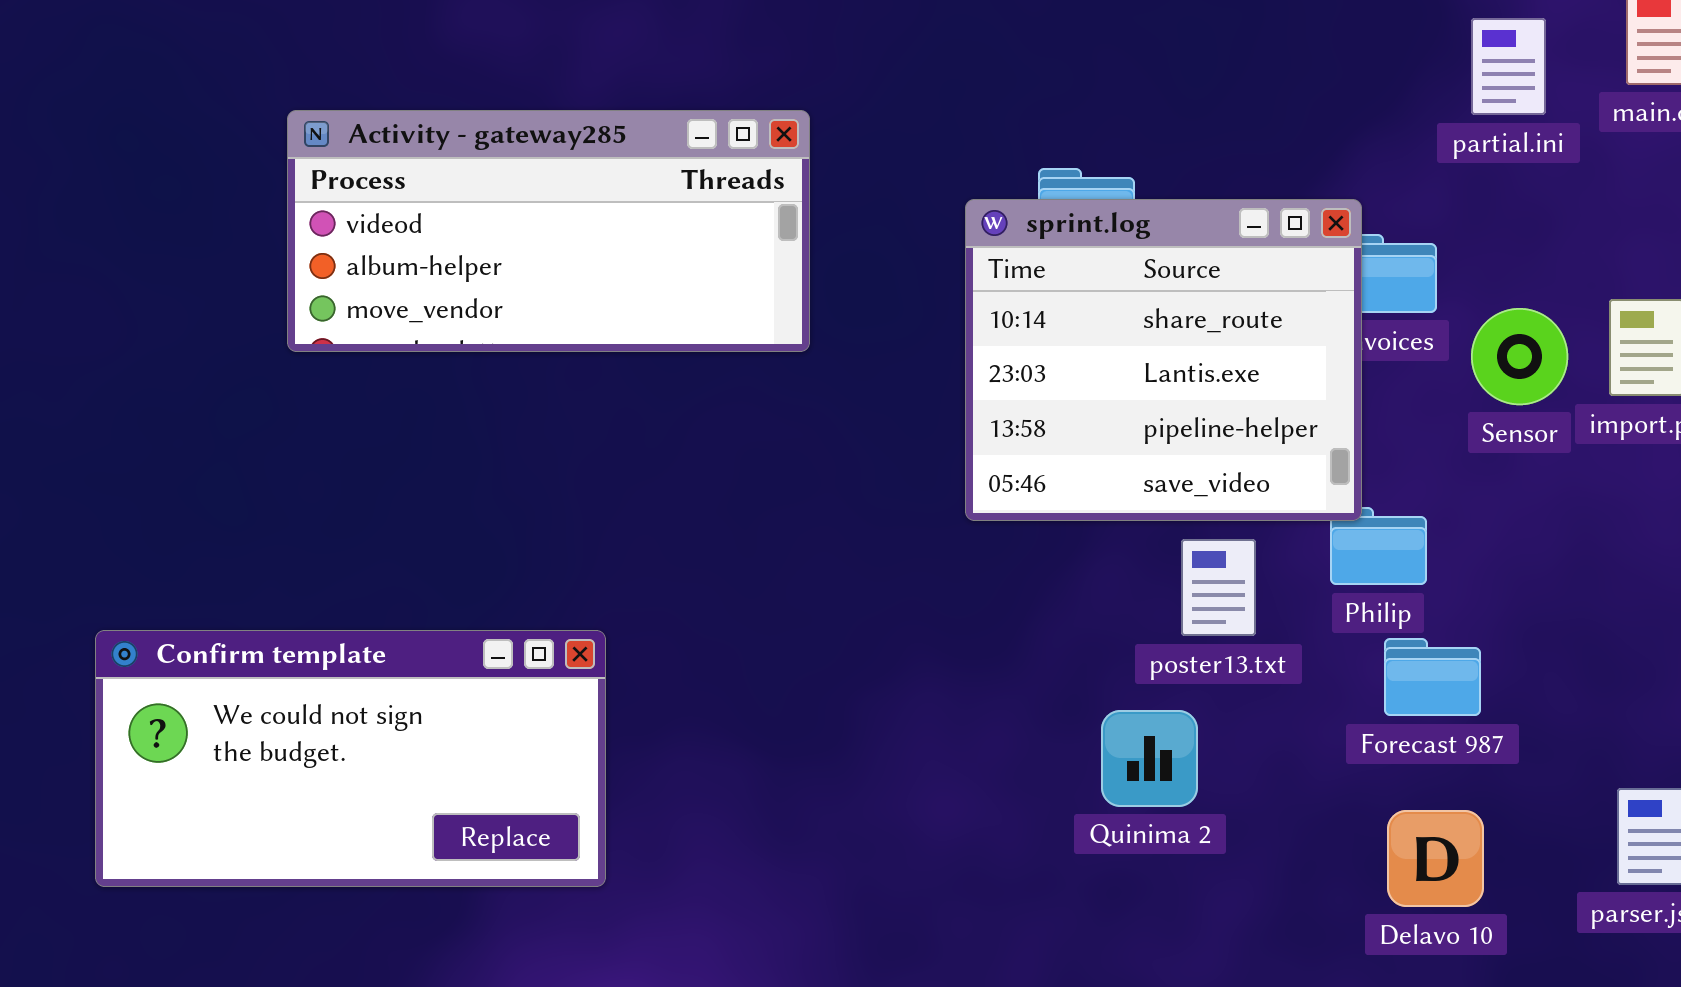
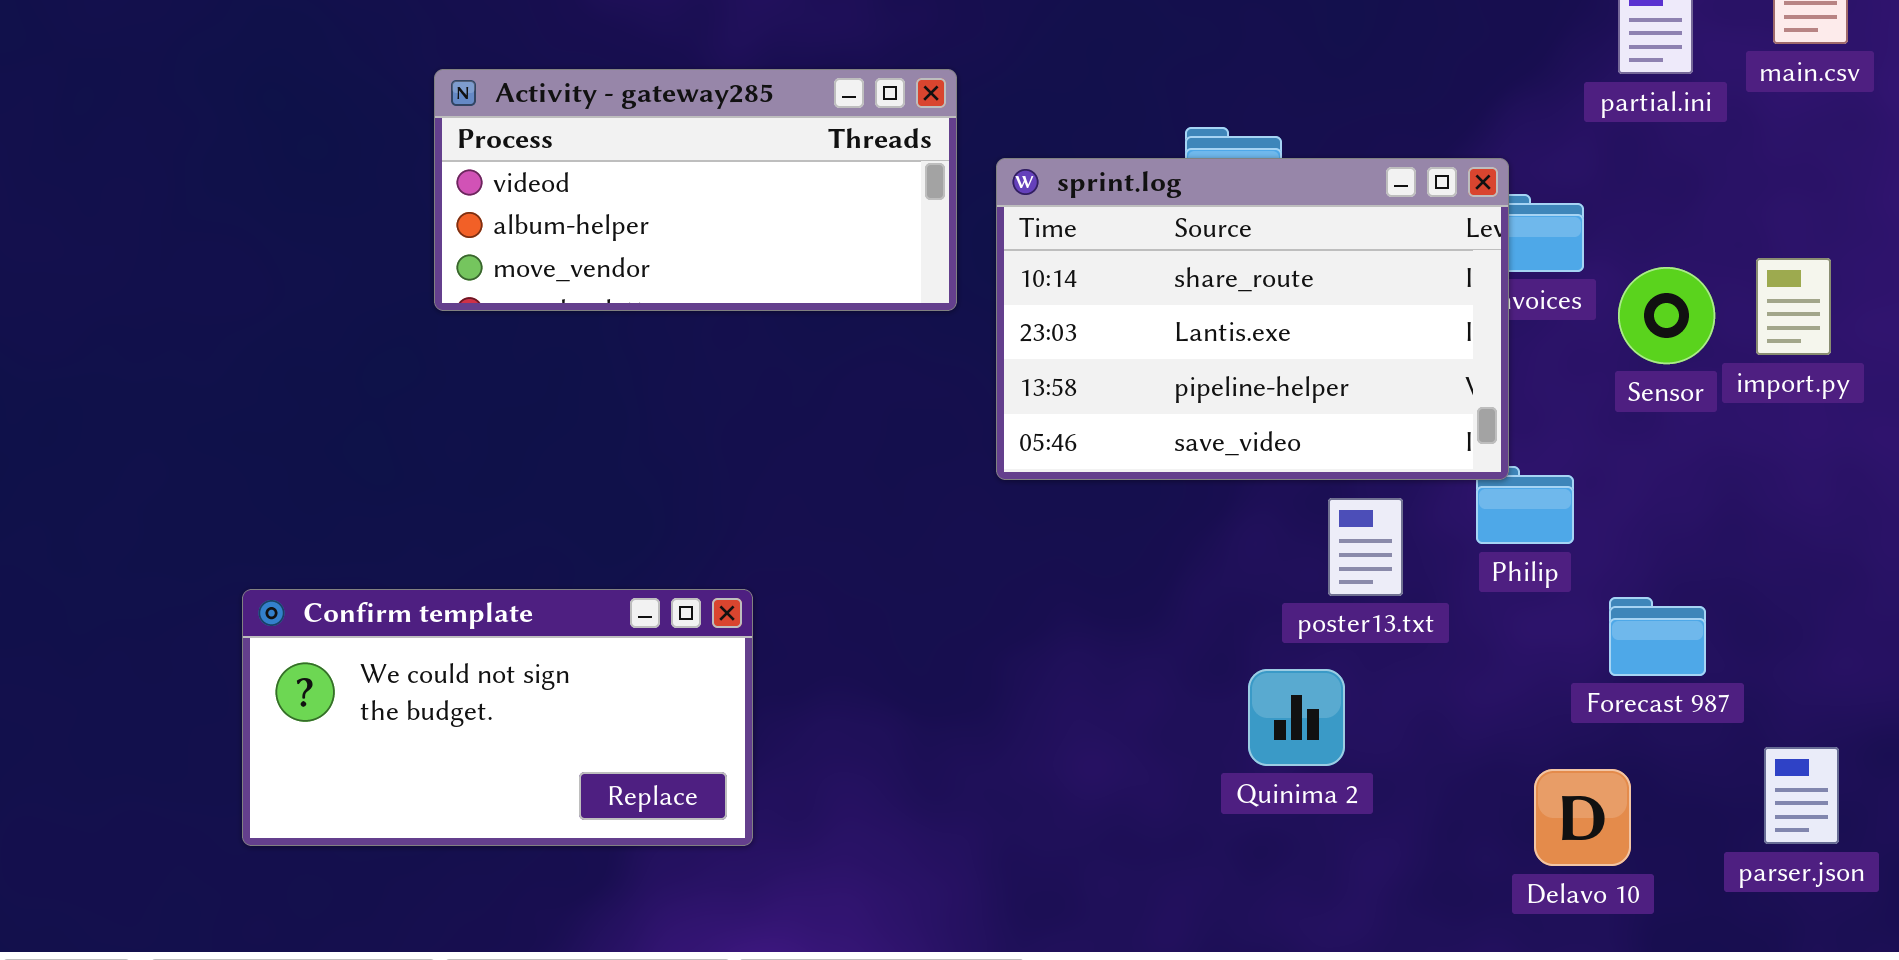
sprint.log: [965,199,1362,521] -> [996,158,1509,480], resized
Forecast 987: [1384,638,1481,716] -> [1609,597,1706,676], moved

